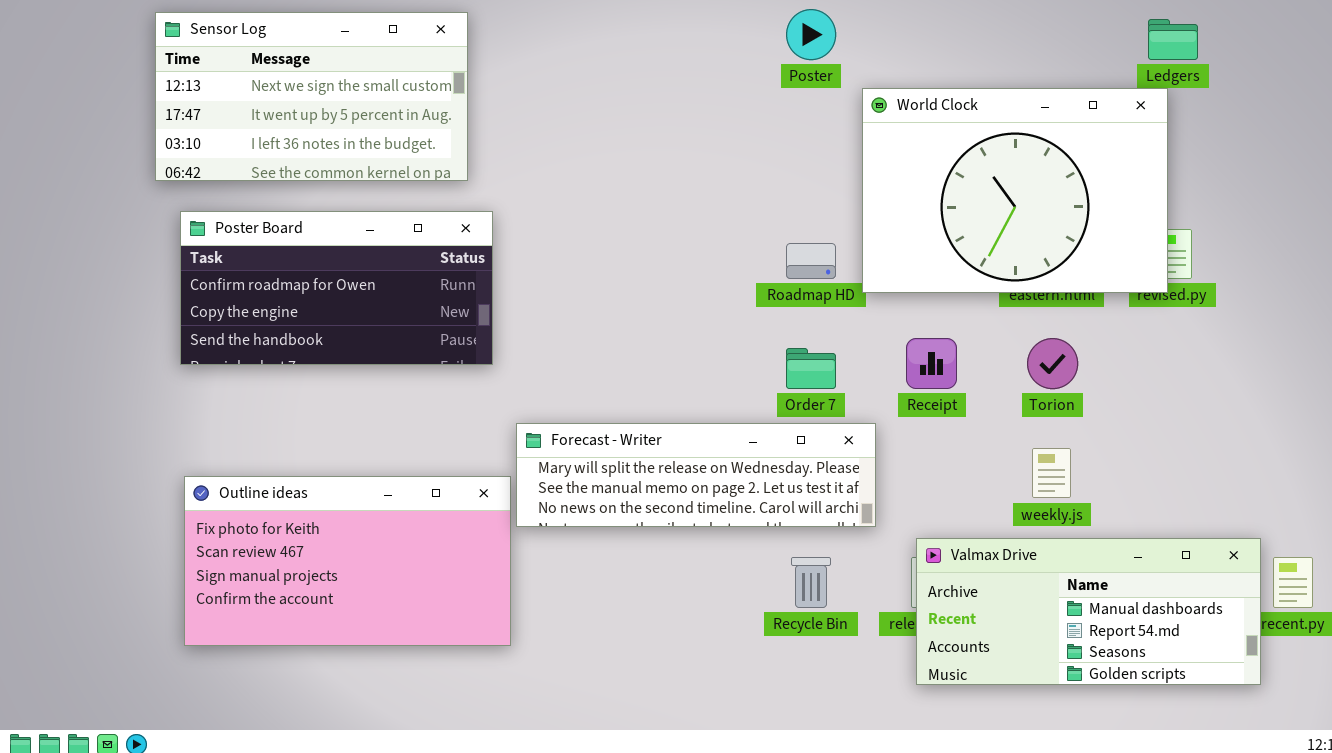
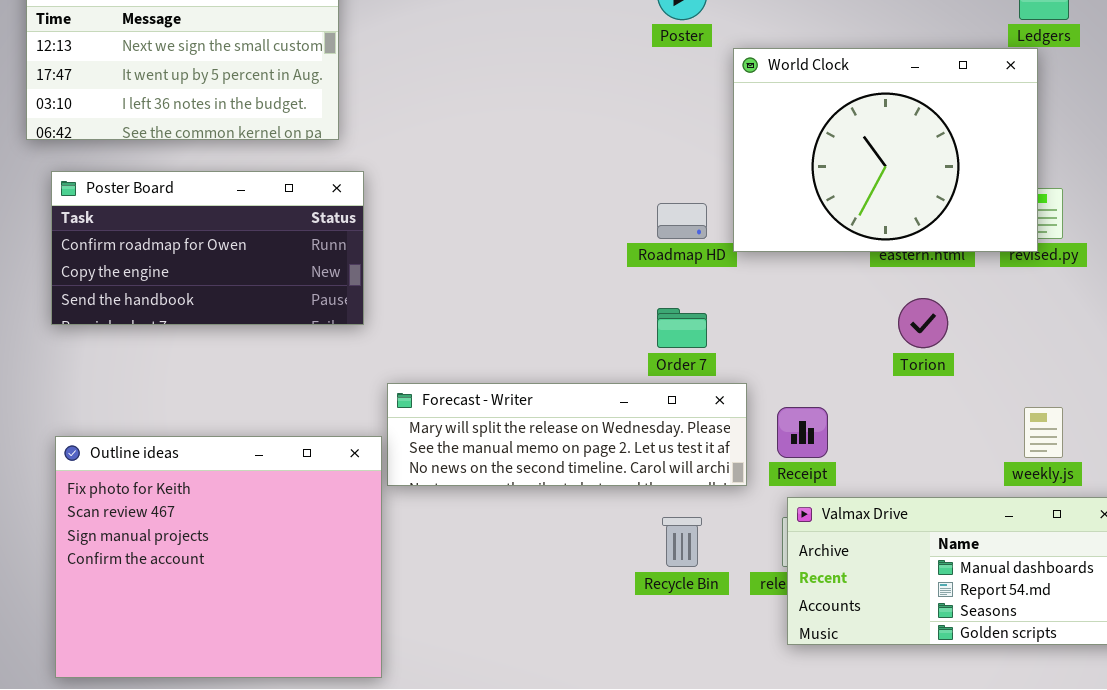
Receipt: [906,338,957,389] -> [777,407,828,458], moved
weekly.js: [1032,448,1071,498] -> [1024,407,1063,458], moved
Outline ideas: [184,476,511,646] -> [55,436,382,678], resized

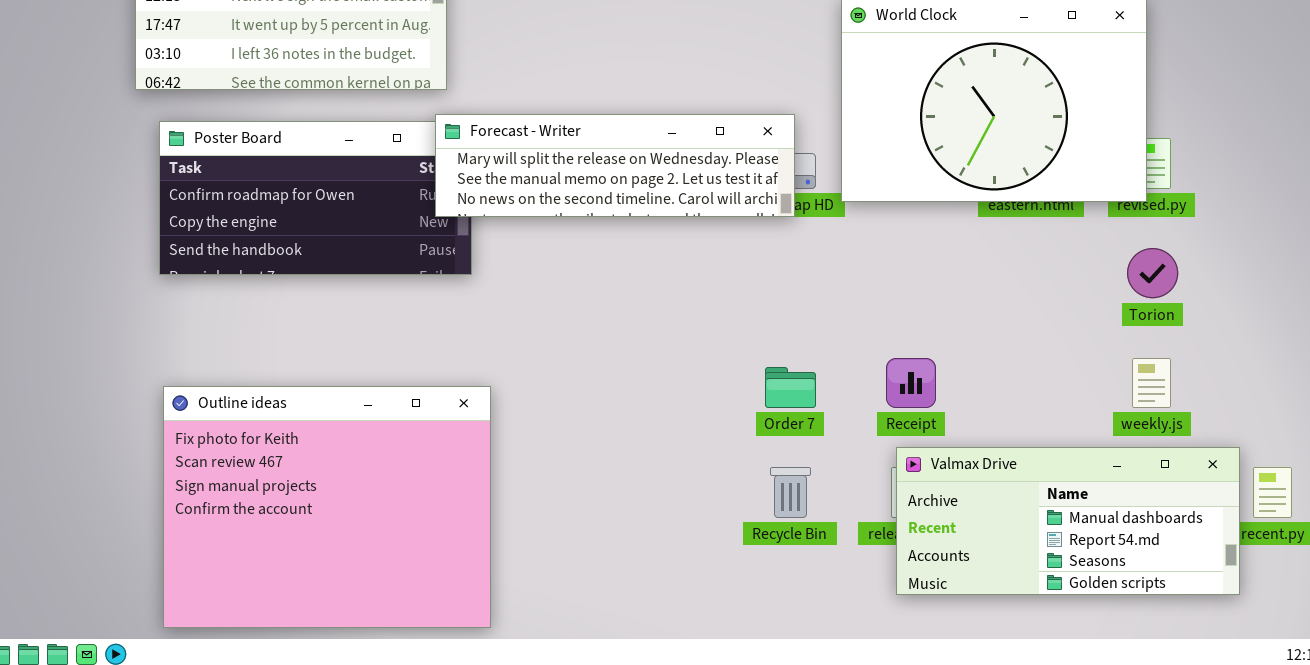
Torion: [898,298,948,348] -> [1127,248,1178,298], moved
Order 7: [657,308,707,348] -> [765,367,816,408], moved
Forecast - Writer: [387,383,747,486] -> [435,114,795,217], moved

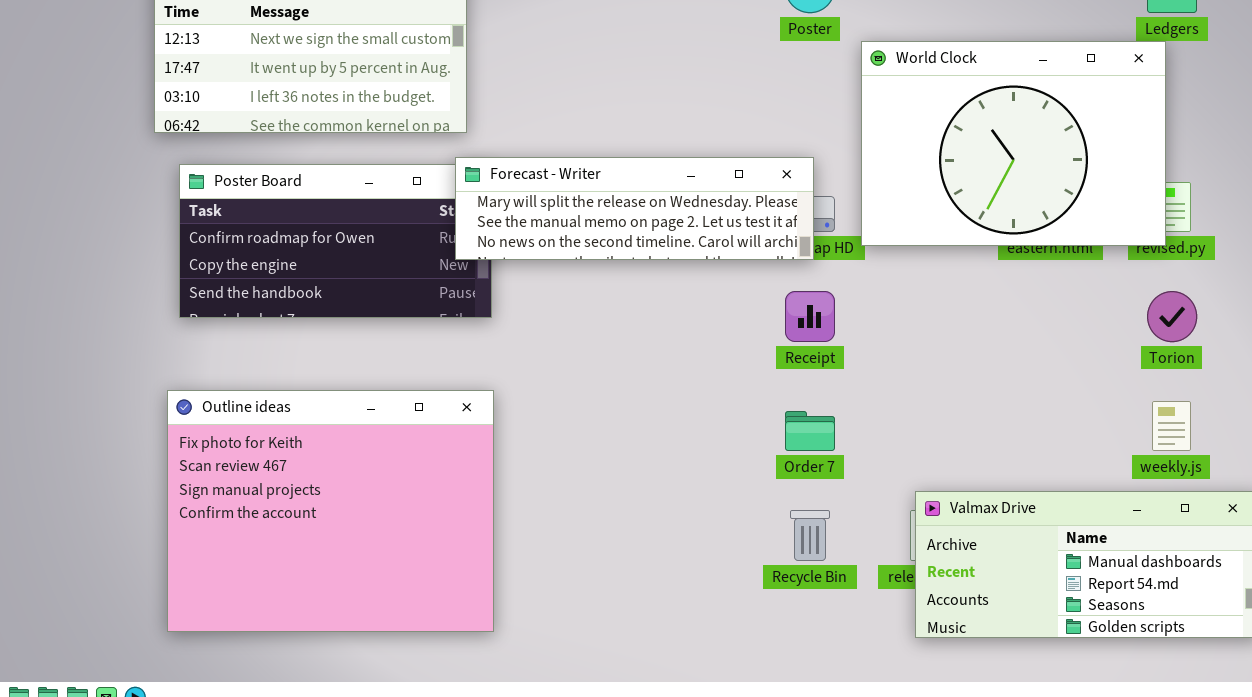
Receipt: [886,358,936,408] -> [785,291,835,342], moved
Outline ideas: [163,386,491,628] -> [167,390,494,632], moved

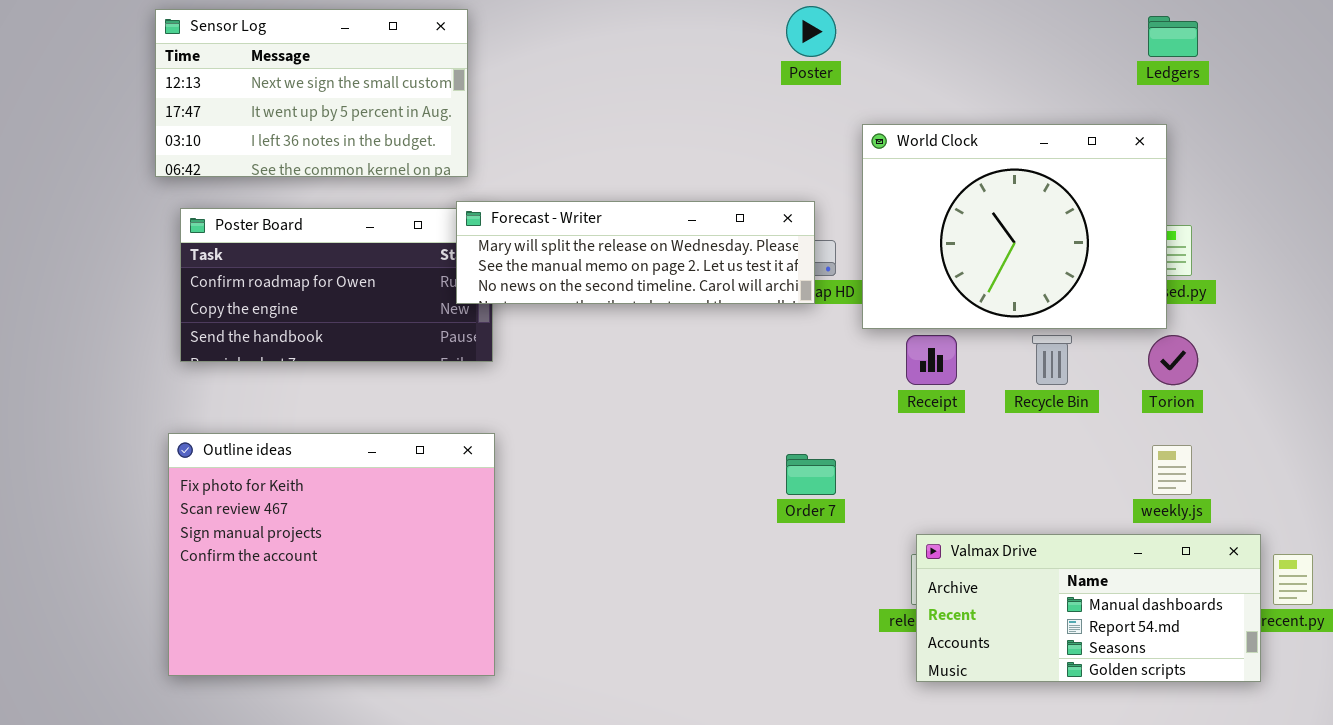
World Clock: [861,41,1166,246] -> [862,124,1167,329], moved
Receipt: [785,291,835,342] -> [906,335,957,385], moved
Recycle Bin: [790,510,830,561] -> [1032,335,1072,385], moved

